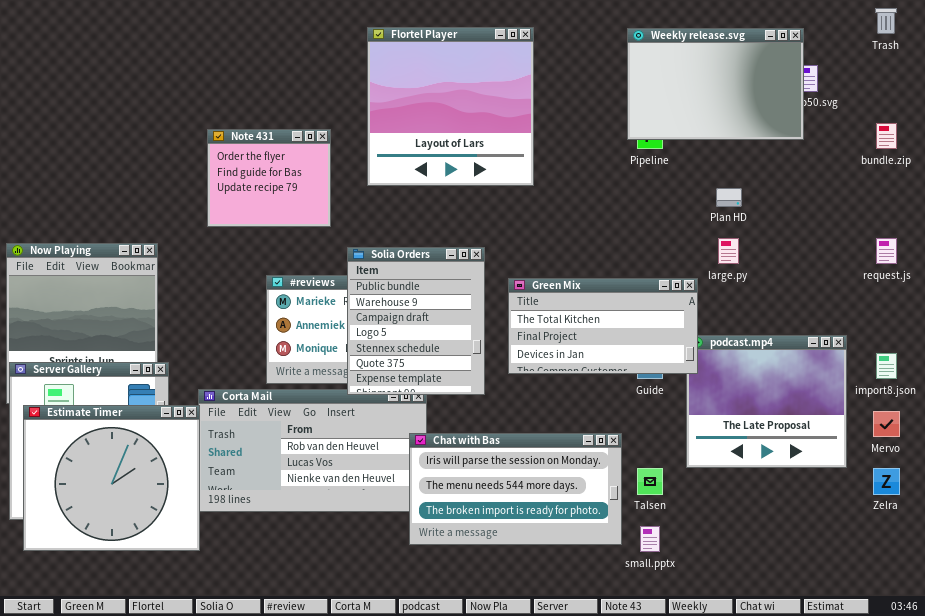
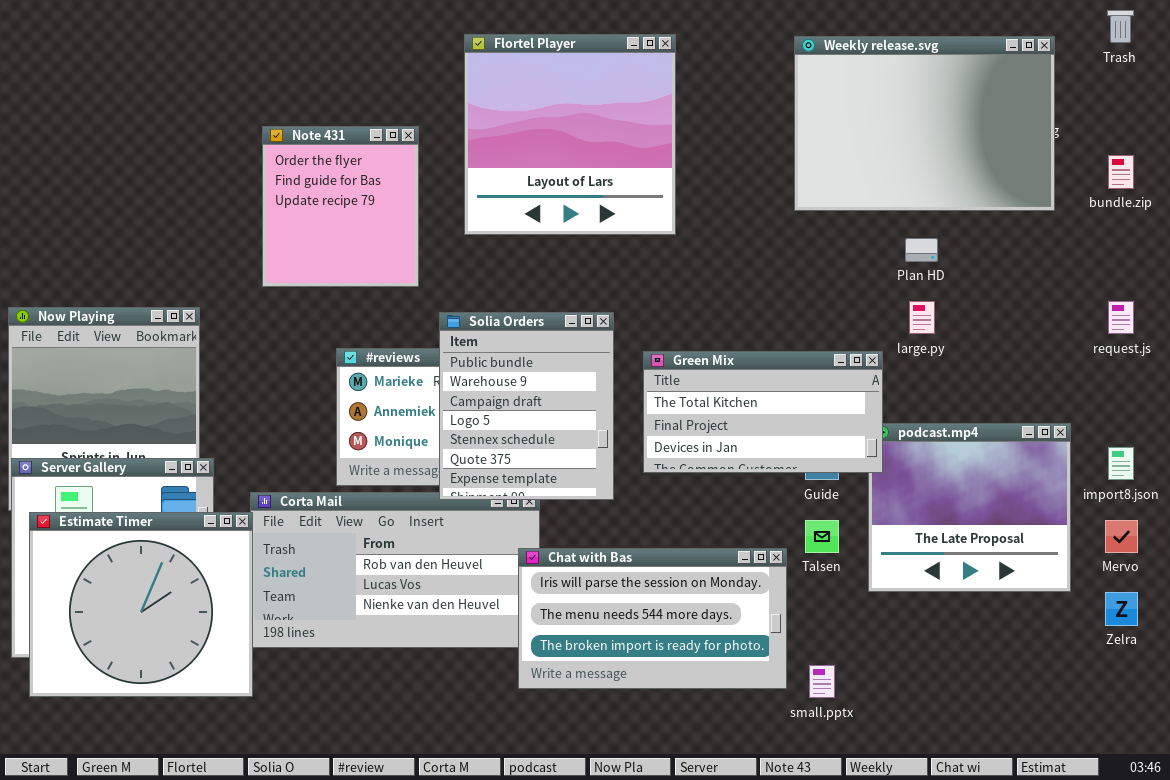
Weekly release.svg: [627,28,804,140] -> [794,36,1055,211], resized
Note 431: [207,129,331,227] -> [262,126,419,287], resized
Talsen: [637,468,663,495] -> [805,520,839,553], moved

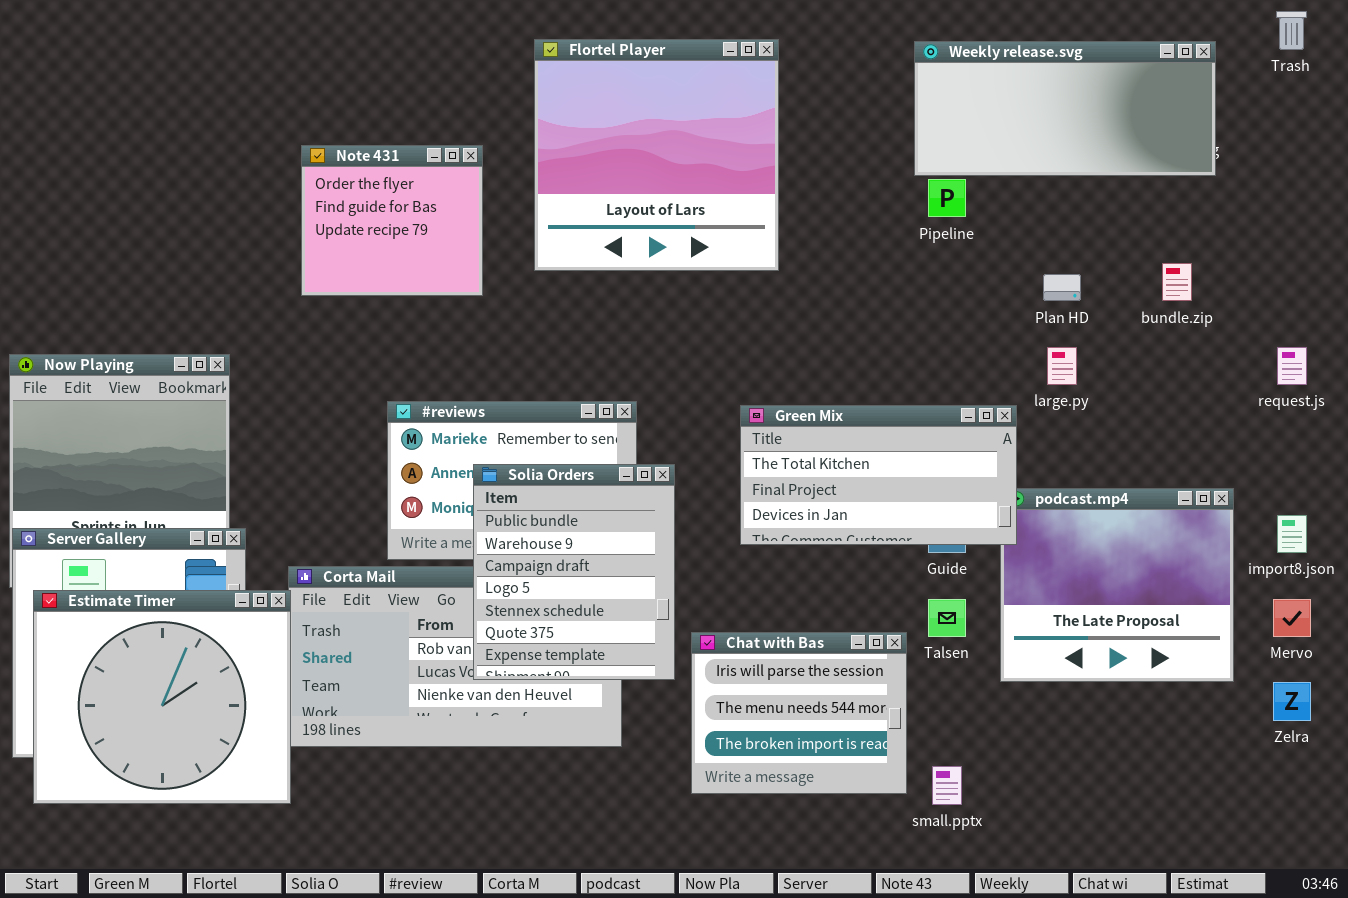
Weekly release.svg: [794,36,1055,211] -> [914,41,1216,176], resized
Note 431: [262,126,419,287] -> [301,145,483,296], resized
bundle.zip: [1108,155,1134,189] -> [1162,263,1192,301], moved
Solia Orders: [439,312,614,500] -> [473,464,675,680], moved
Chat with Bas: [518,548,787,689] -> [691,632,907,794], resized

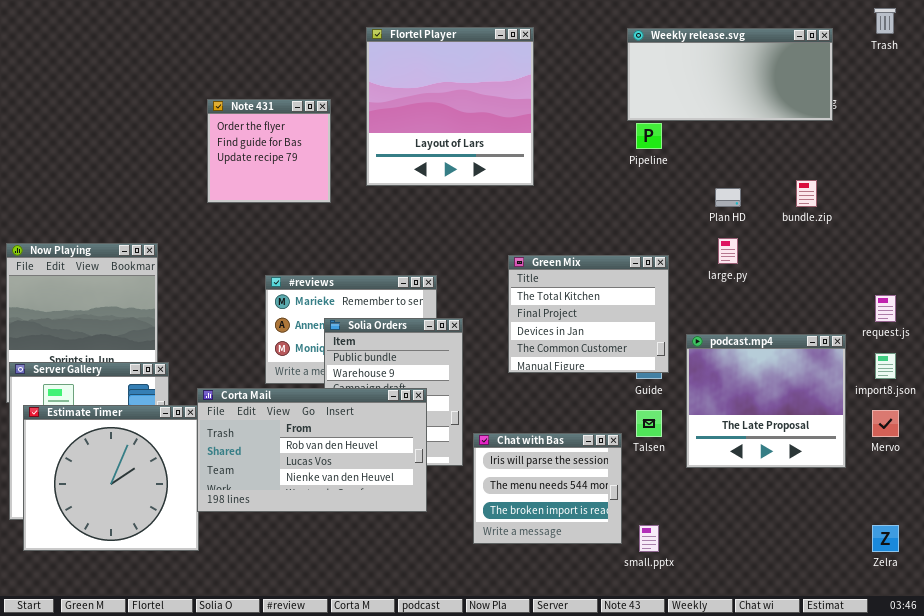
request.js: [1277,347,1307,385] -> [875,295,896,322], moved
Green Mix: [740,405,1017,545] -> [508,255,669,373], resized
Corta Mail: [288,566,622,747] -> [197,388,427,512], raised
Zelra: [1273,682,1311,721] -> [872,525,899,552], moved

